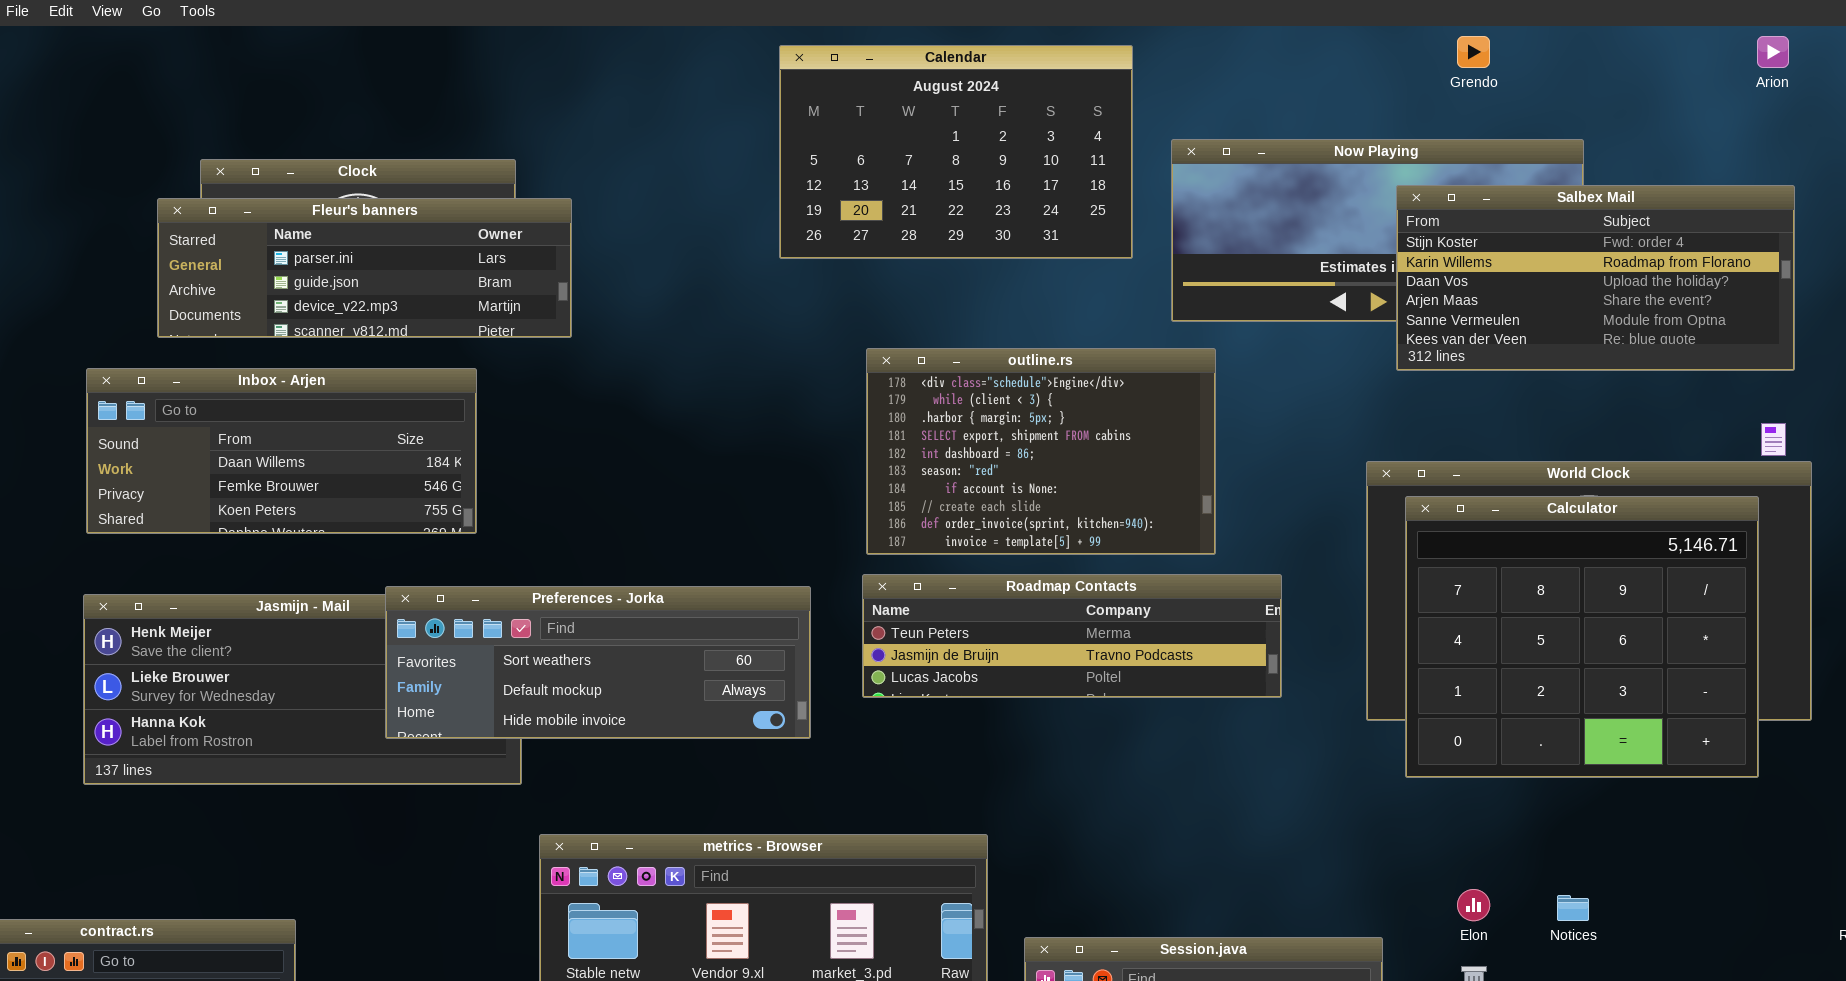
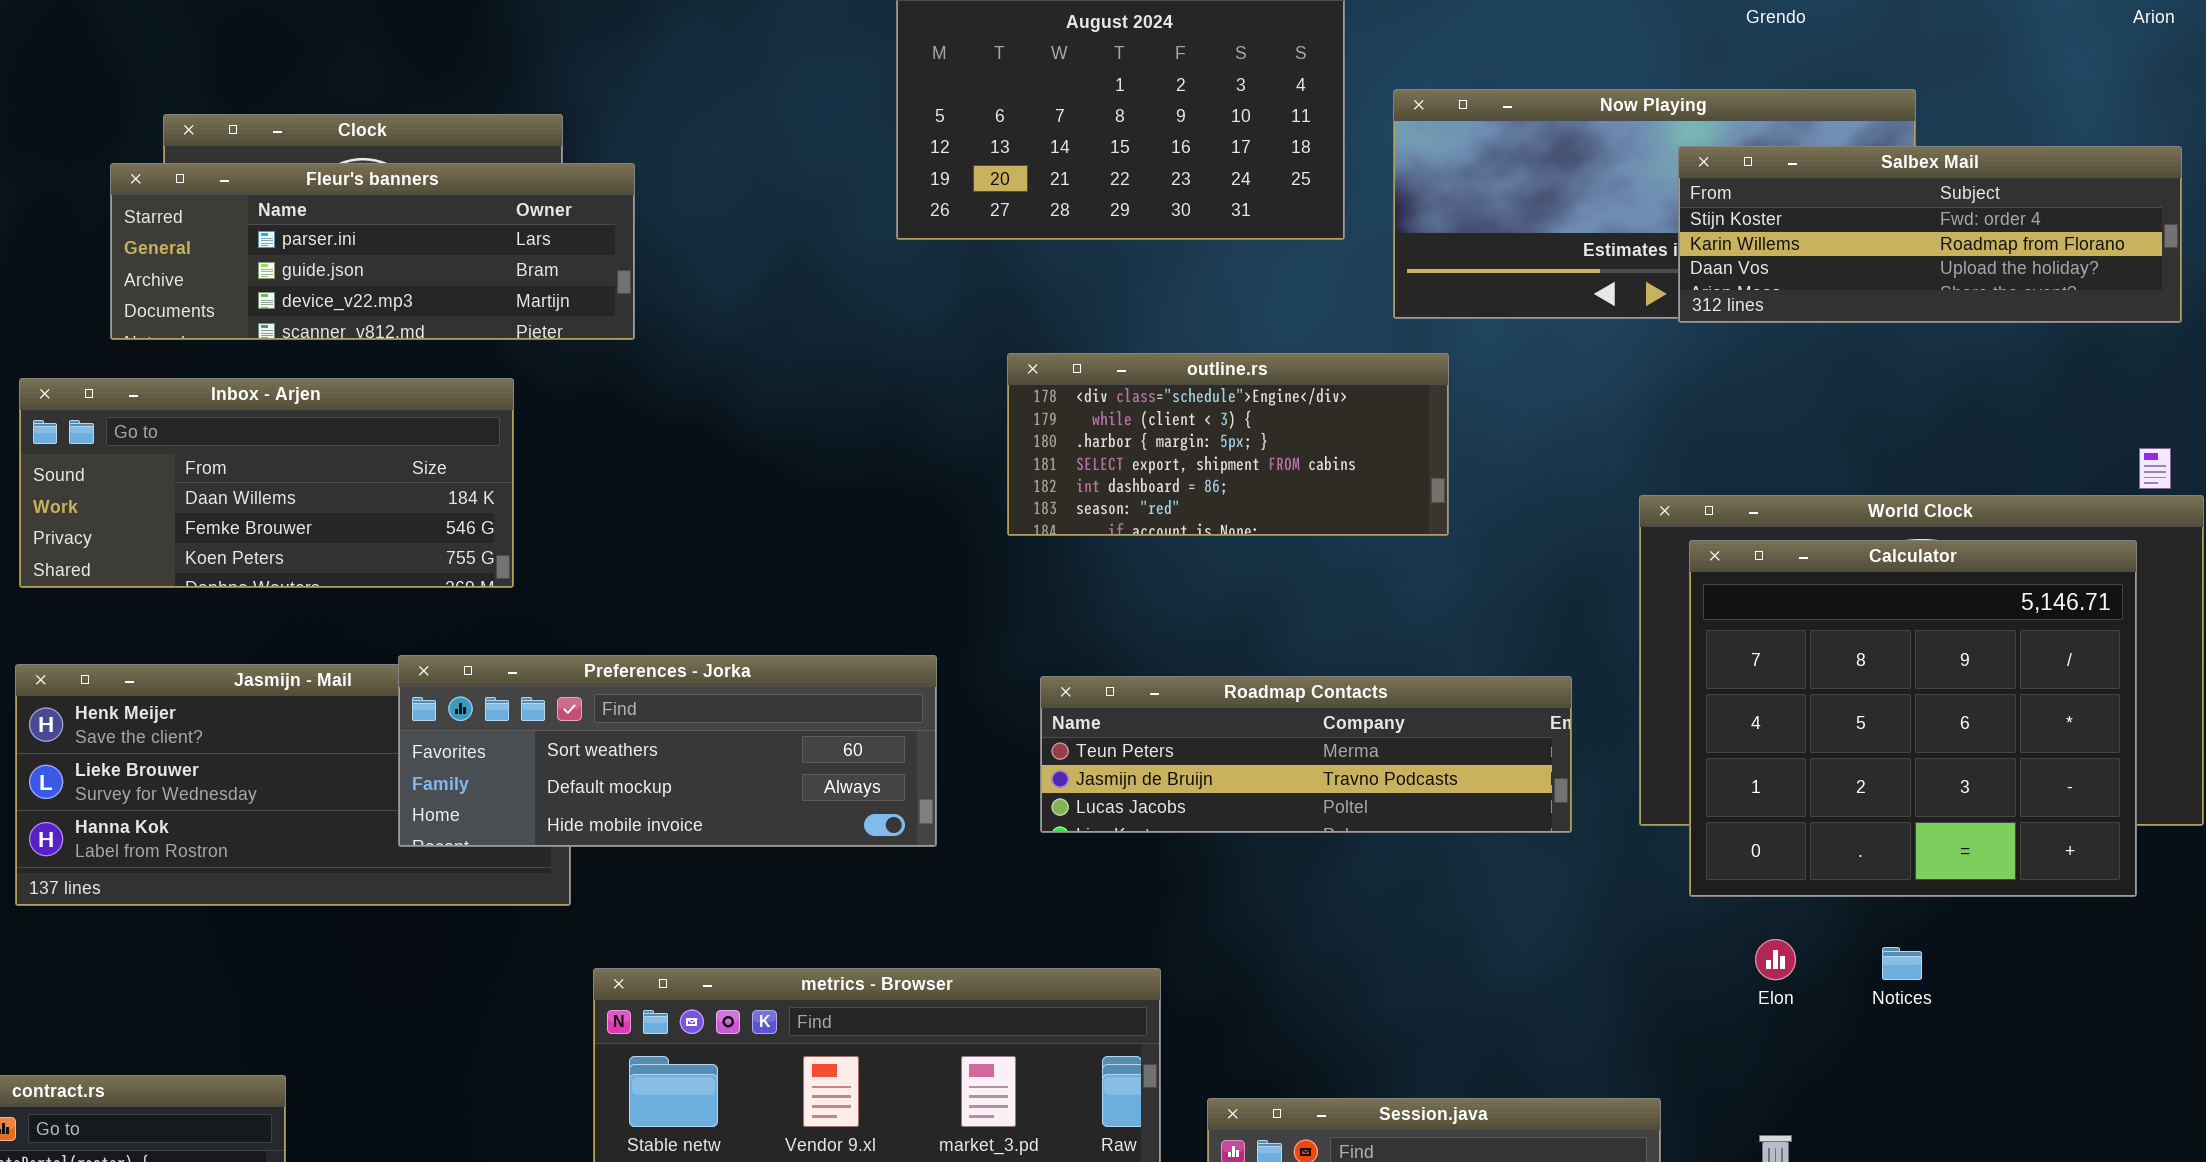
Salbex Mail: [1396,185,1795,371] -> [1678,146,2182,323], resized
outline.rs: [866,348,1216,555] -> [1007,353,1449,536], resized
Roadmap Contacts: [862,574,1282,698] -> [1040,676,1572,833], moved
Elon: [1457,889,1490,921] -> [1755,939,1796,980], moved
Notices: [1557,895,1589,921] -> [1882,947,1922,980], moved

